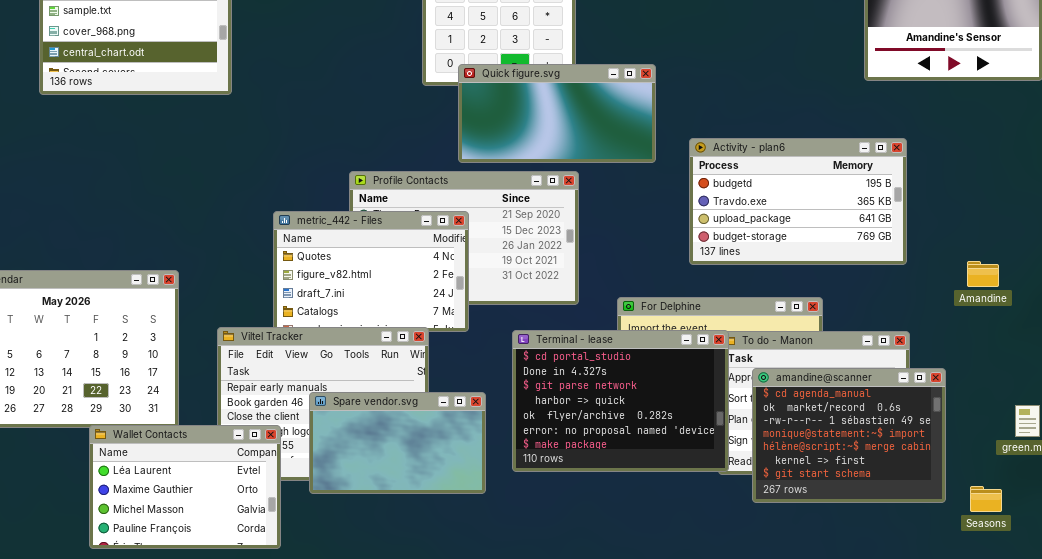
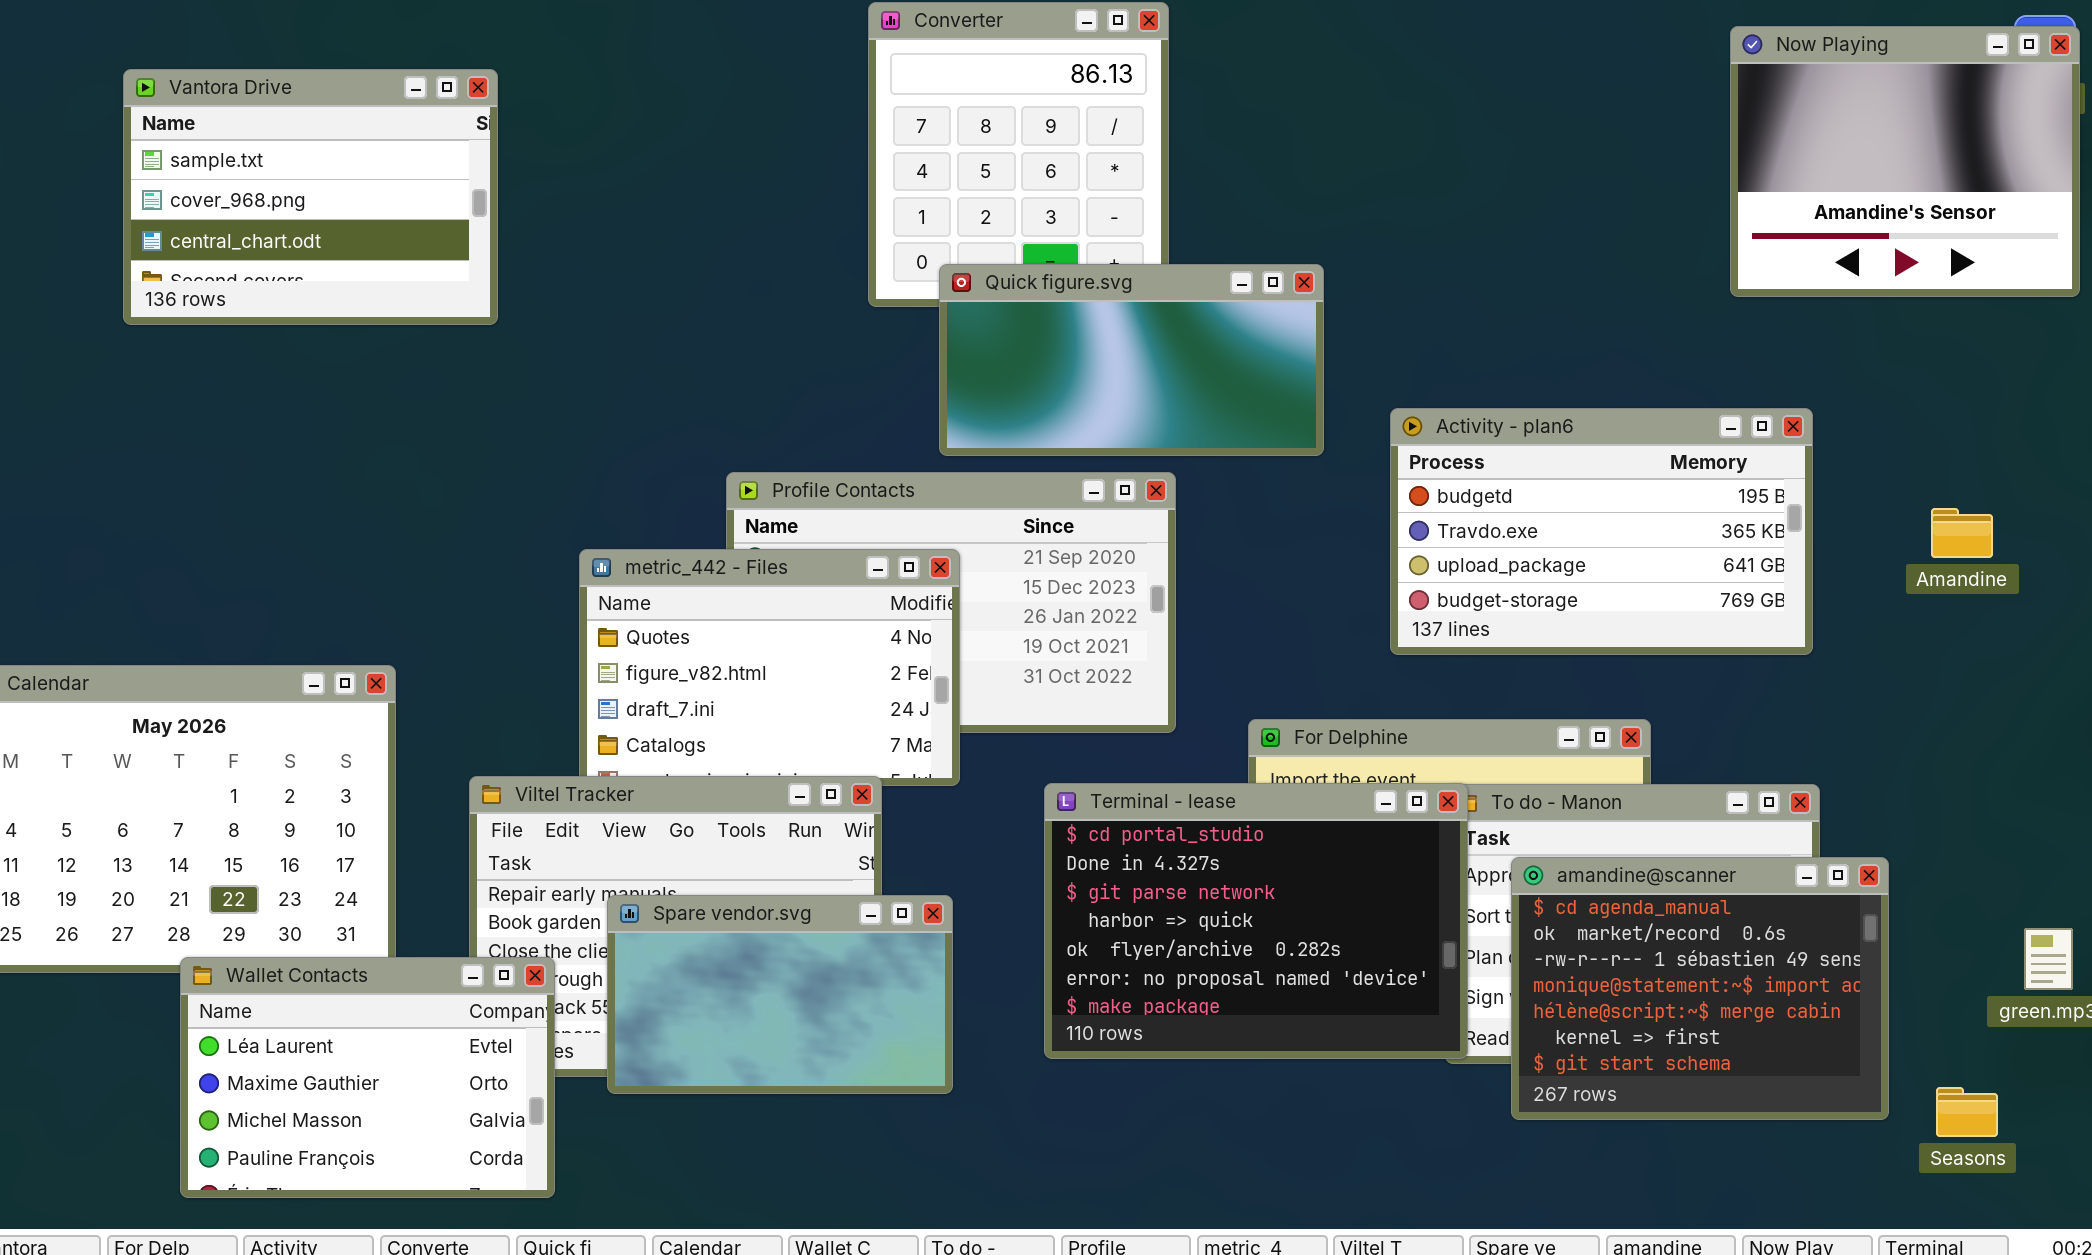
Amandine: [967,261,999,287] -> [1931,508,1993,558], moved
Spare vendor.svg: [309,392,486,494] -> [607,895,953,1094], moved
Wallet Contacts: [89,425,281,549] -> [180,957,555,1198], moved

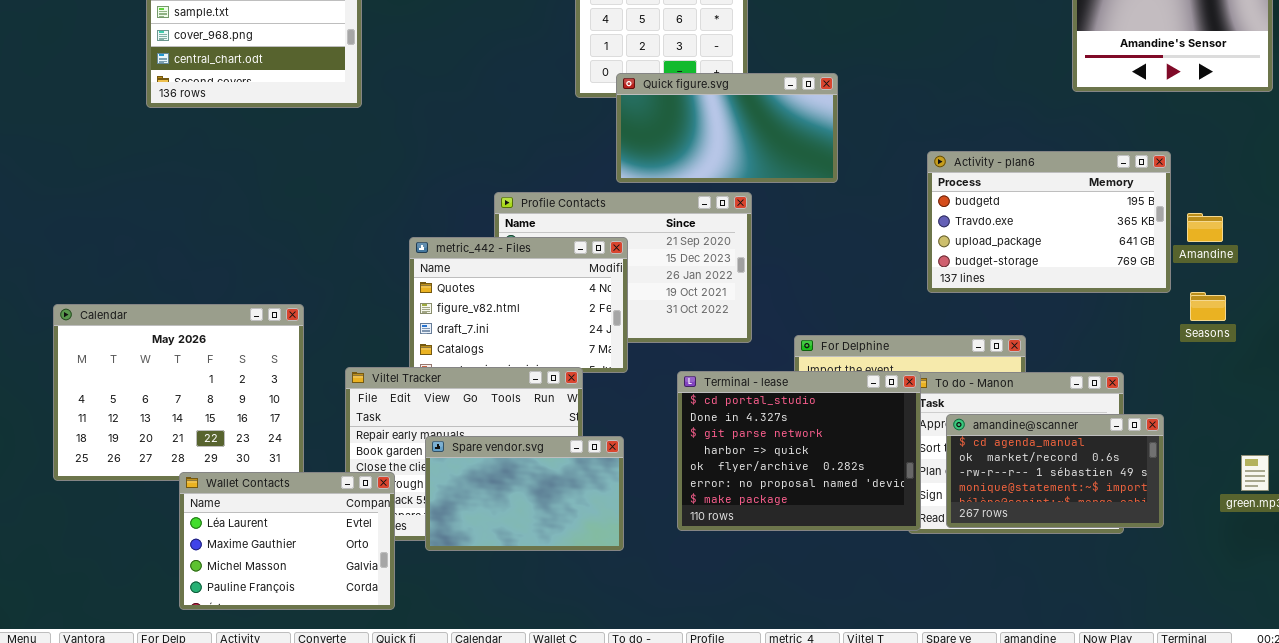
Activity - plan6: [1390,408,1813,655] -> [927,151,1171,293], moved
amandine@scanner: [1511,857,1889,1120] -> [946,414,1164,528], resized
Seasons: [1936,1087,1998,1137] -> [1190,292,1226,321], moved

